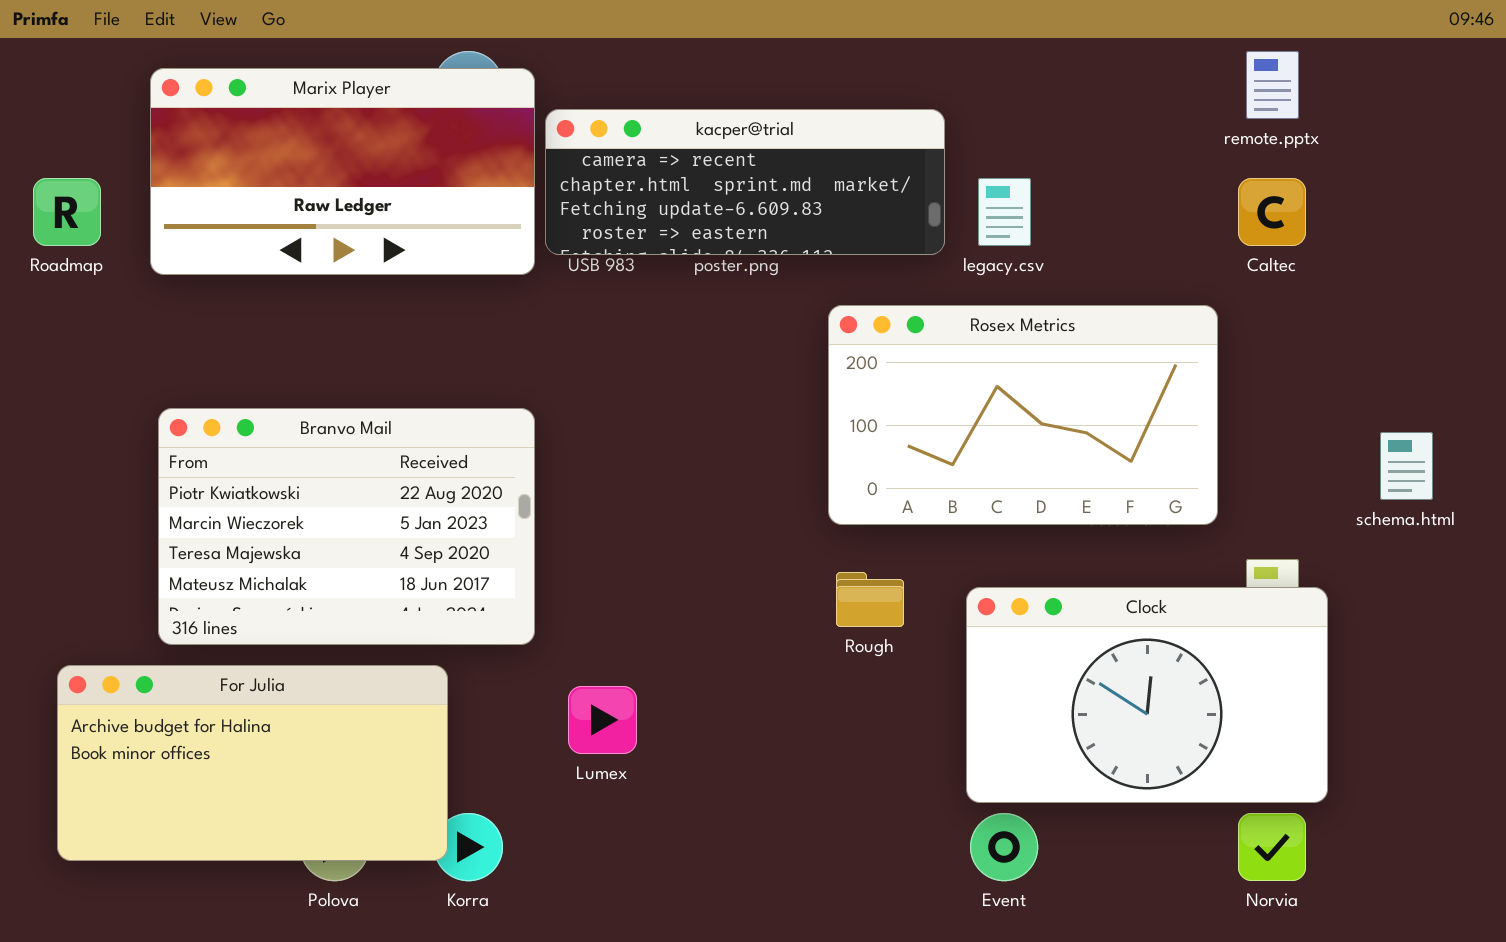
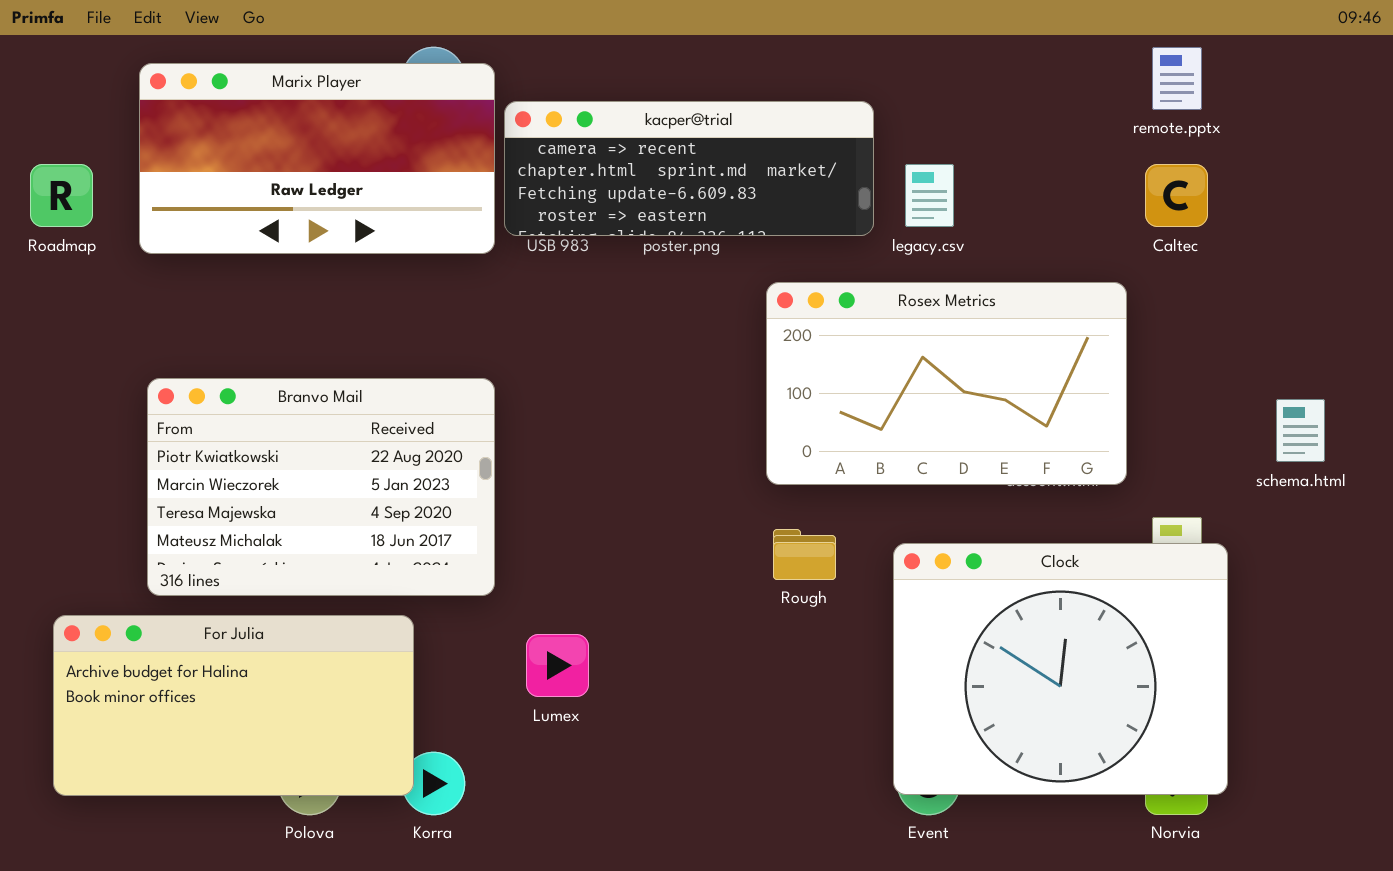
Clock: [966,587,1328,803] -> [893,543,1228,795], resized

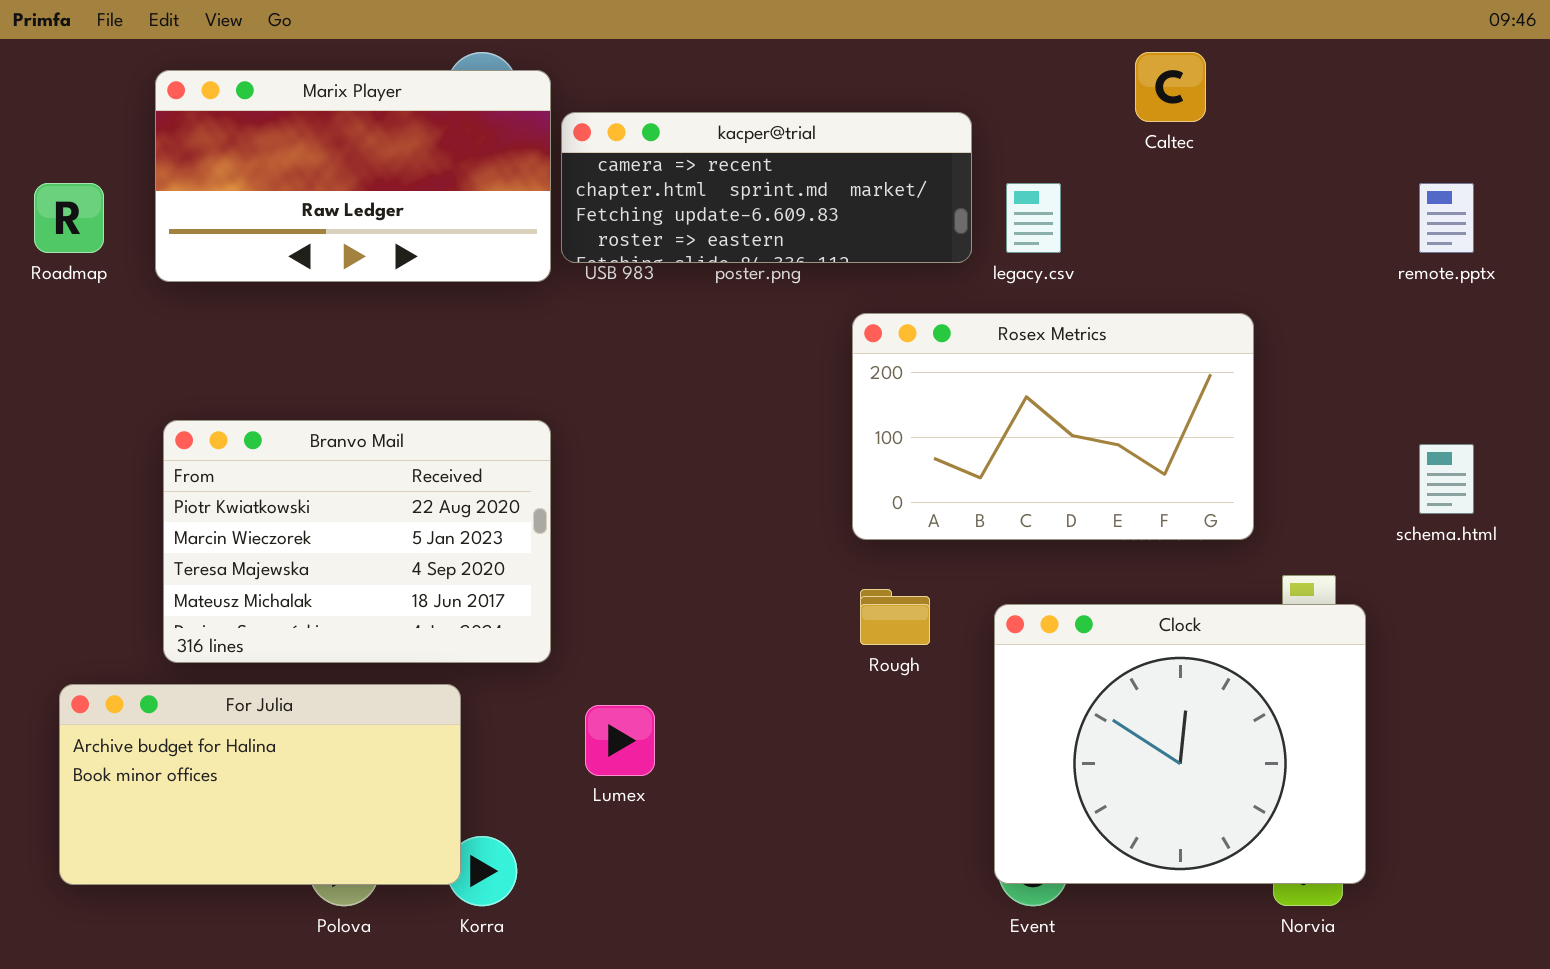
remote.pptx: [1152,47,1202,110] -> [1419,183,1474,253], moved
Caltec: [1145,164,1208,227] -> [1135,52,1206,122], moved

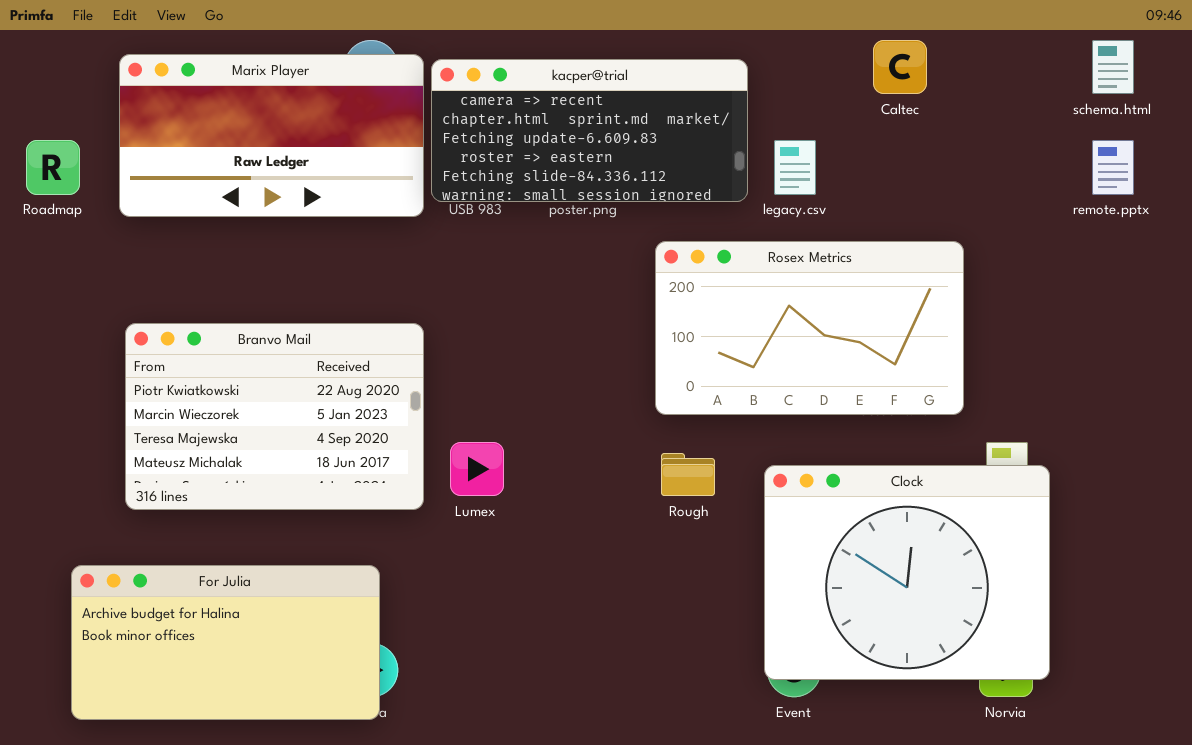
kacper@trial: [561,112,972,263] -> [431,59,748,202], resized
schema.html: [1419,444,1474,514] -> [1092,40,1134,94], moved
For Julia: [59,684,461,885] -> [71,565,380,720], moved
Lumex: [585,705,655,776] -> [450,442,504,496], moved

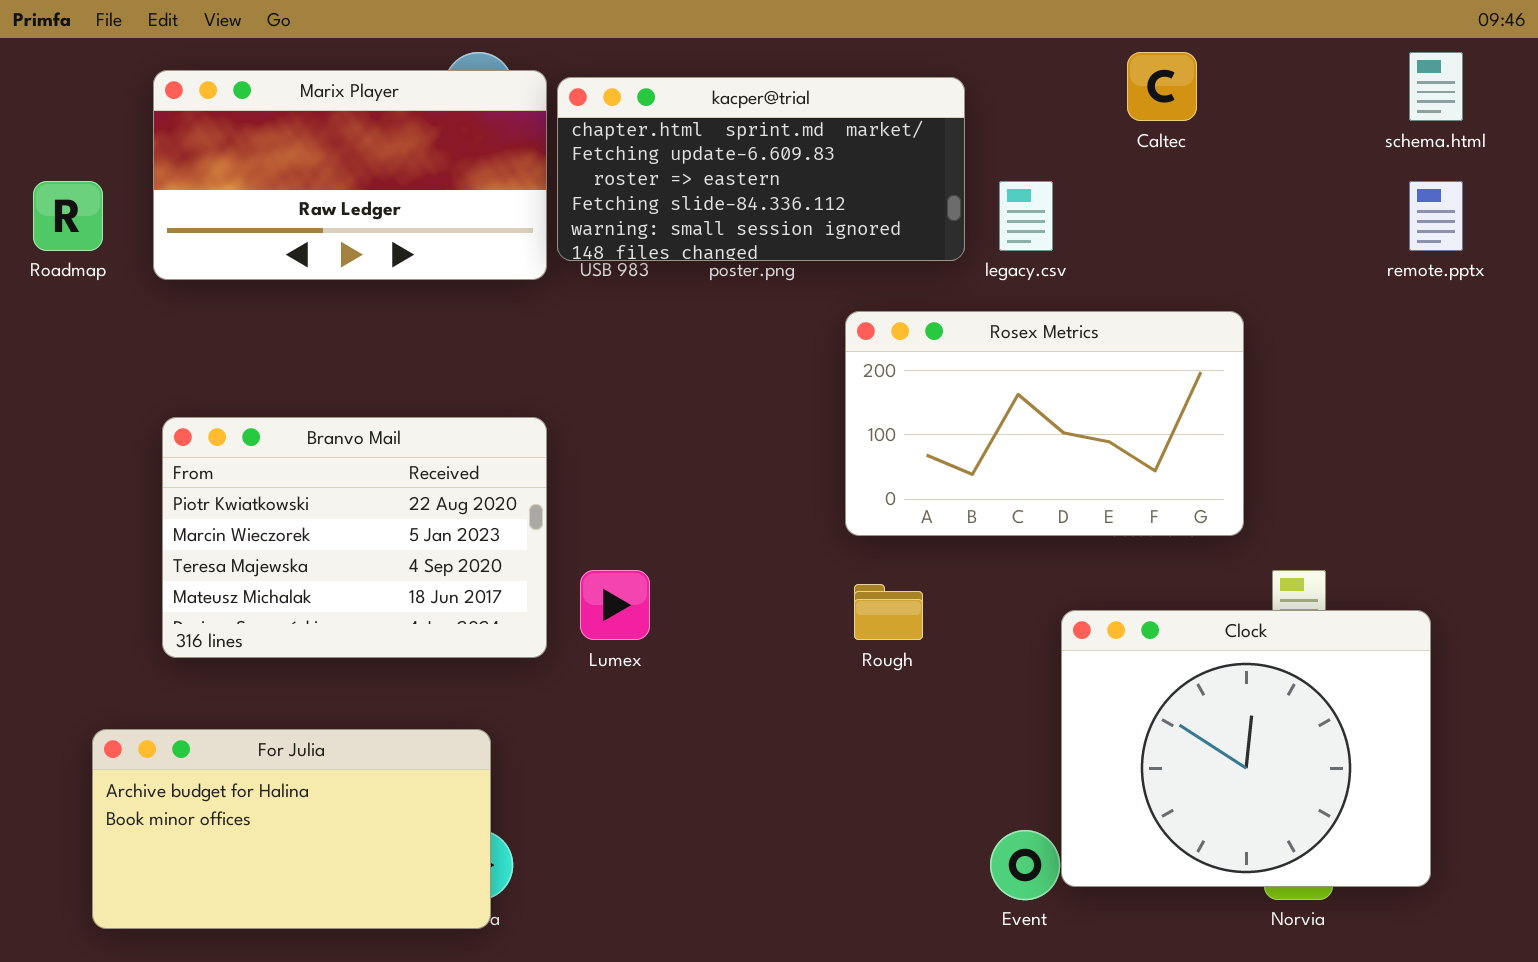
kacper@trial: [431,59,748,202] -> [557,77,965,261], scrolled down 1 row
Clock: [764,465,1050,680] -> [1061,610,1431,887], moved

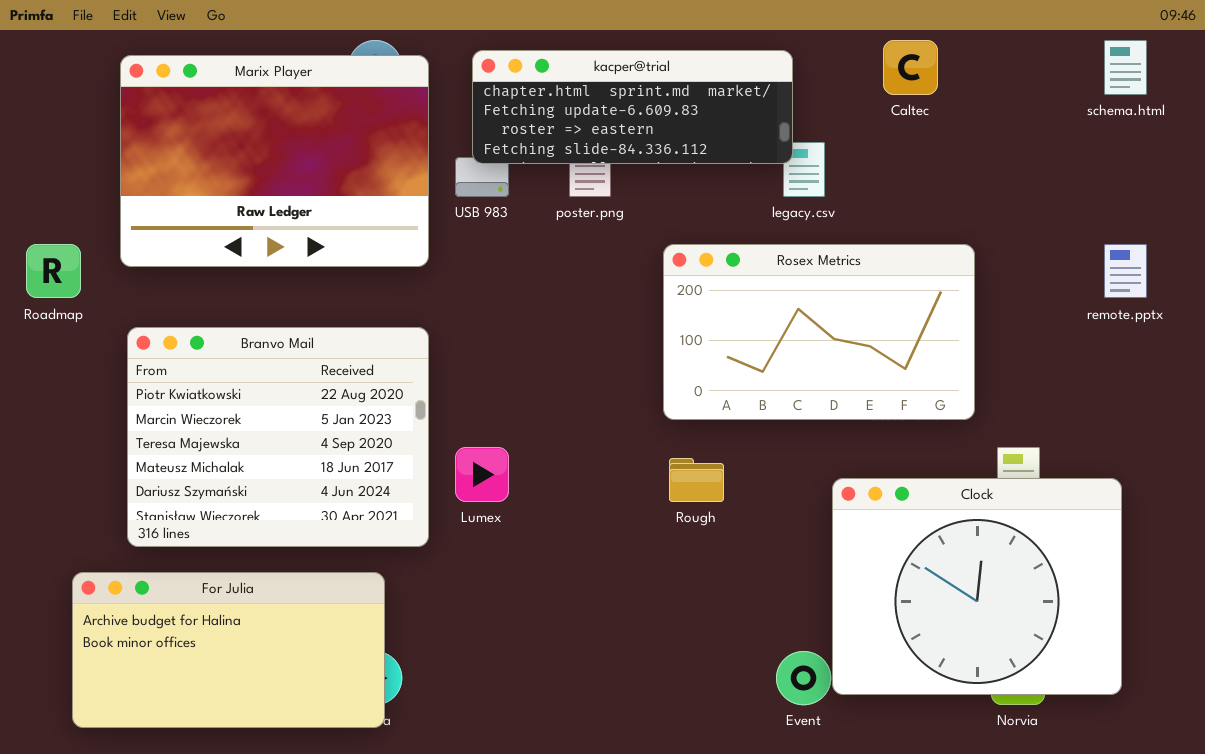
Marix Player: [153,70,547,280] -> [120,55,429,267], resized
kacper@trial: [557,77,965,261] -> [472,50,793,164], moved, resized
Roadmap: [33,181,103,251] -> [26,244,81,298], moved
remote.pptx: [1409,181,1463,251] -> [1104,244,1147,298], moved
Branvo Mail: [162,417,547,658] -> [127,327,429,547], resized

